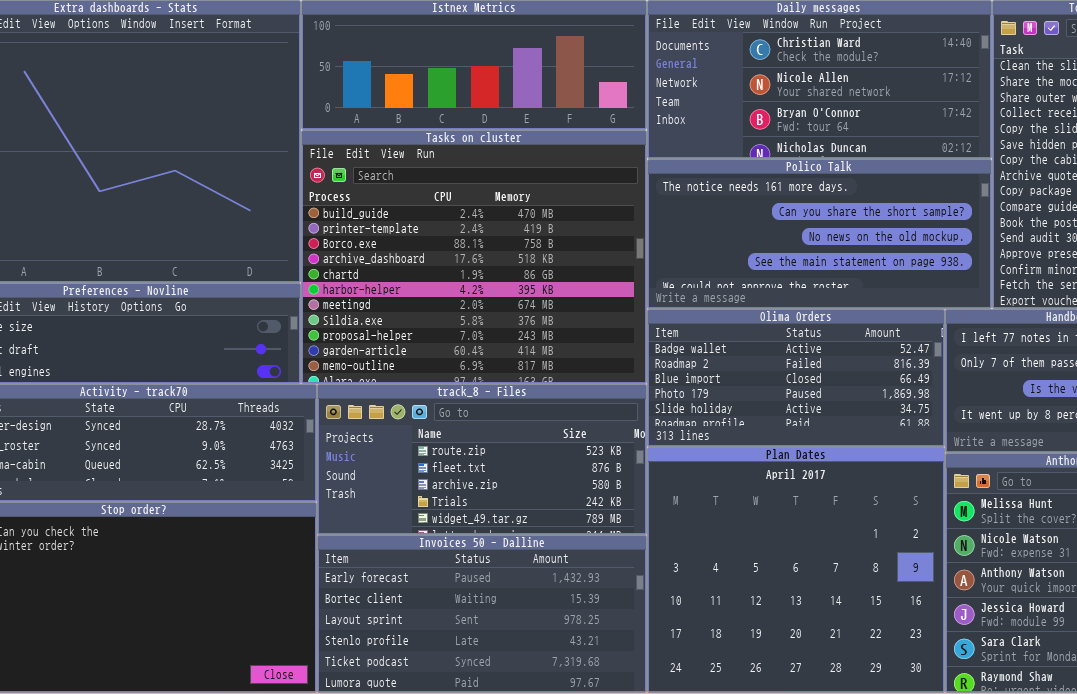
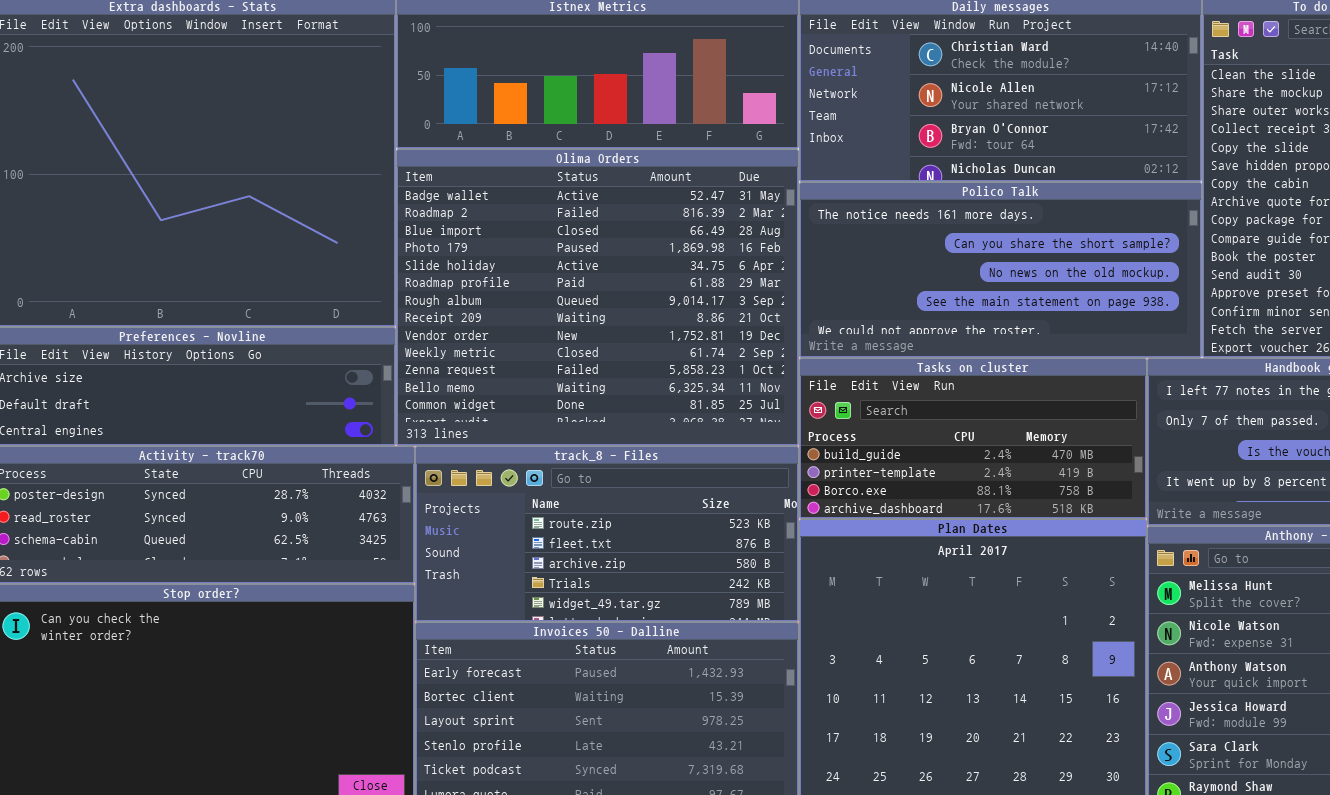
Tasks on cluster: [301,130,647,384] -> [799,358,1147,519], moved, resized
Olima Orders: [647,309,945,447] -> [396,149,799,446], moved, resized

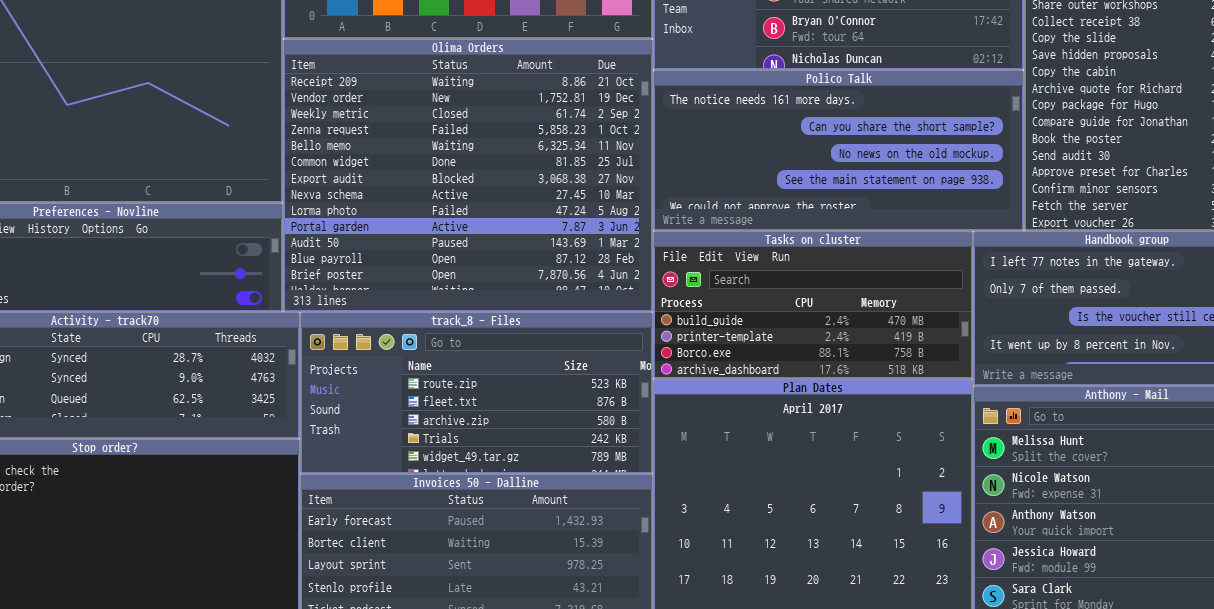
Olima Orders: [396,149,799,446] -> [283,39,653,312], scrolled down 7 rows

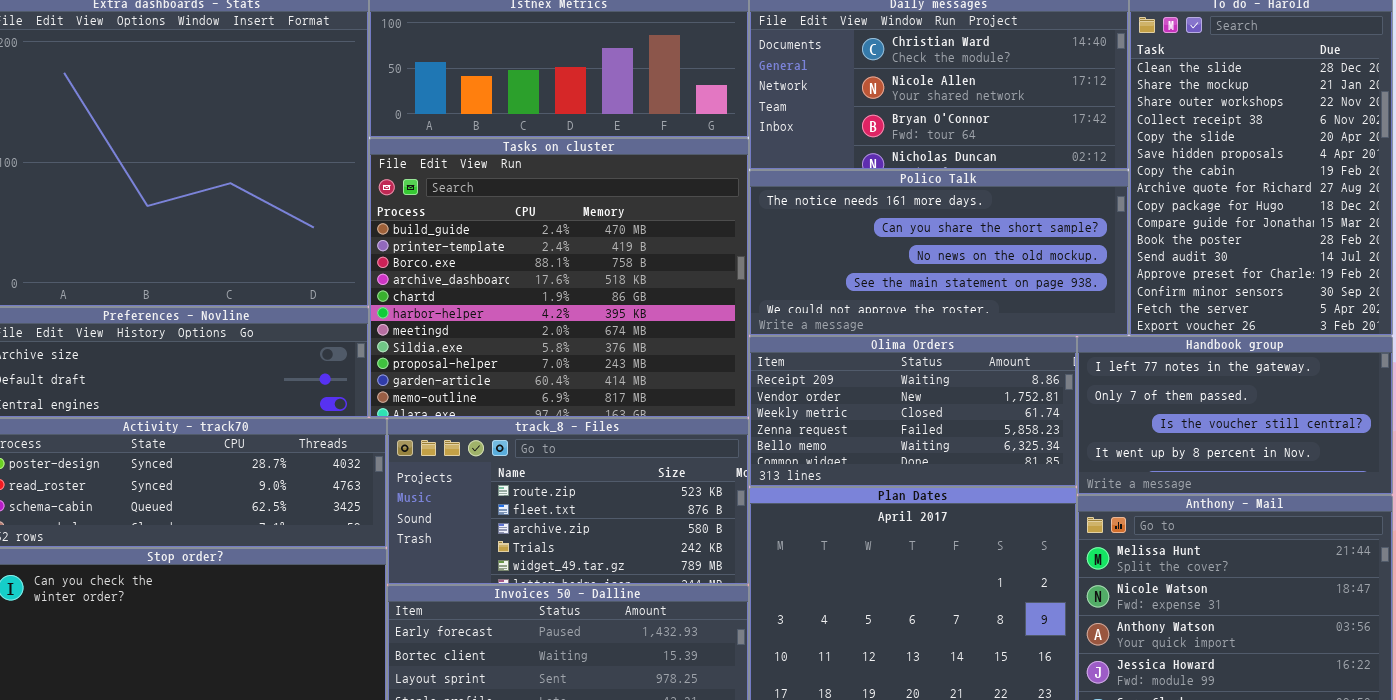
Olima Orders: [283,39,653,312] -> [749,336,1077,487], moved, resized
Tasks on cluster: [653,231,973,379] -> [369,138,749,418], moved, resized

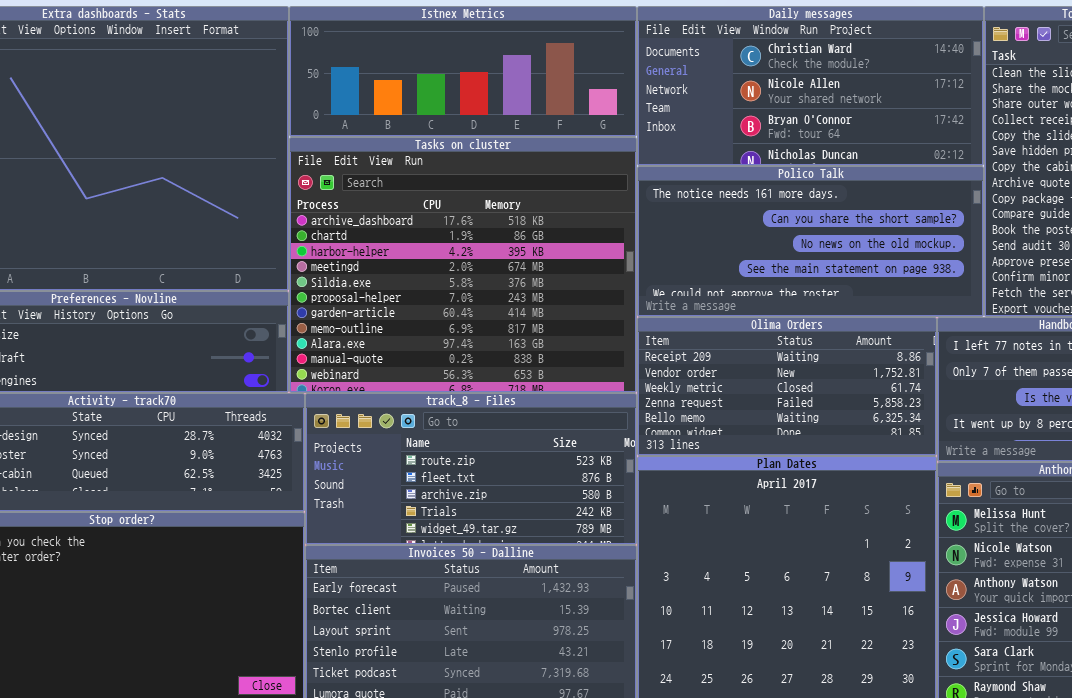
Tasks on cluster: [369,138,749,418] -> [289,137,637,393], scrolled down 3 rows

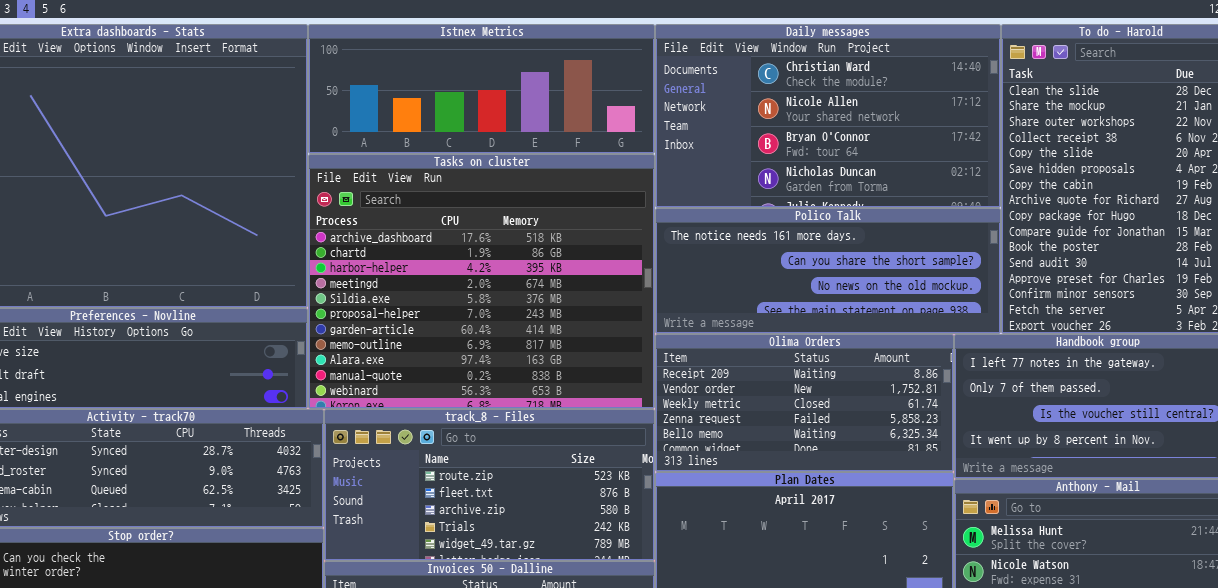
Daily messages: [637,6,984,166] -> [655,24,1001,208], resized
Polico Talk: [637,166,984,317] -> [655,208,1001,334], resized

